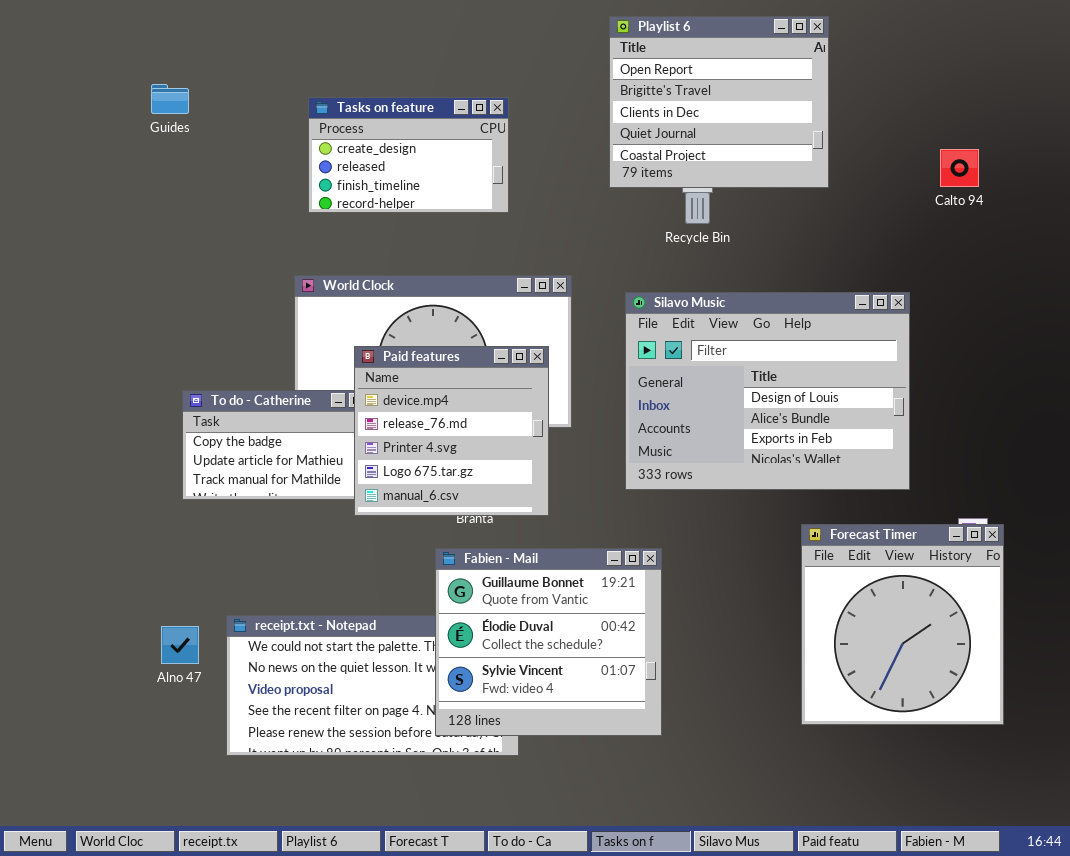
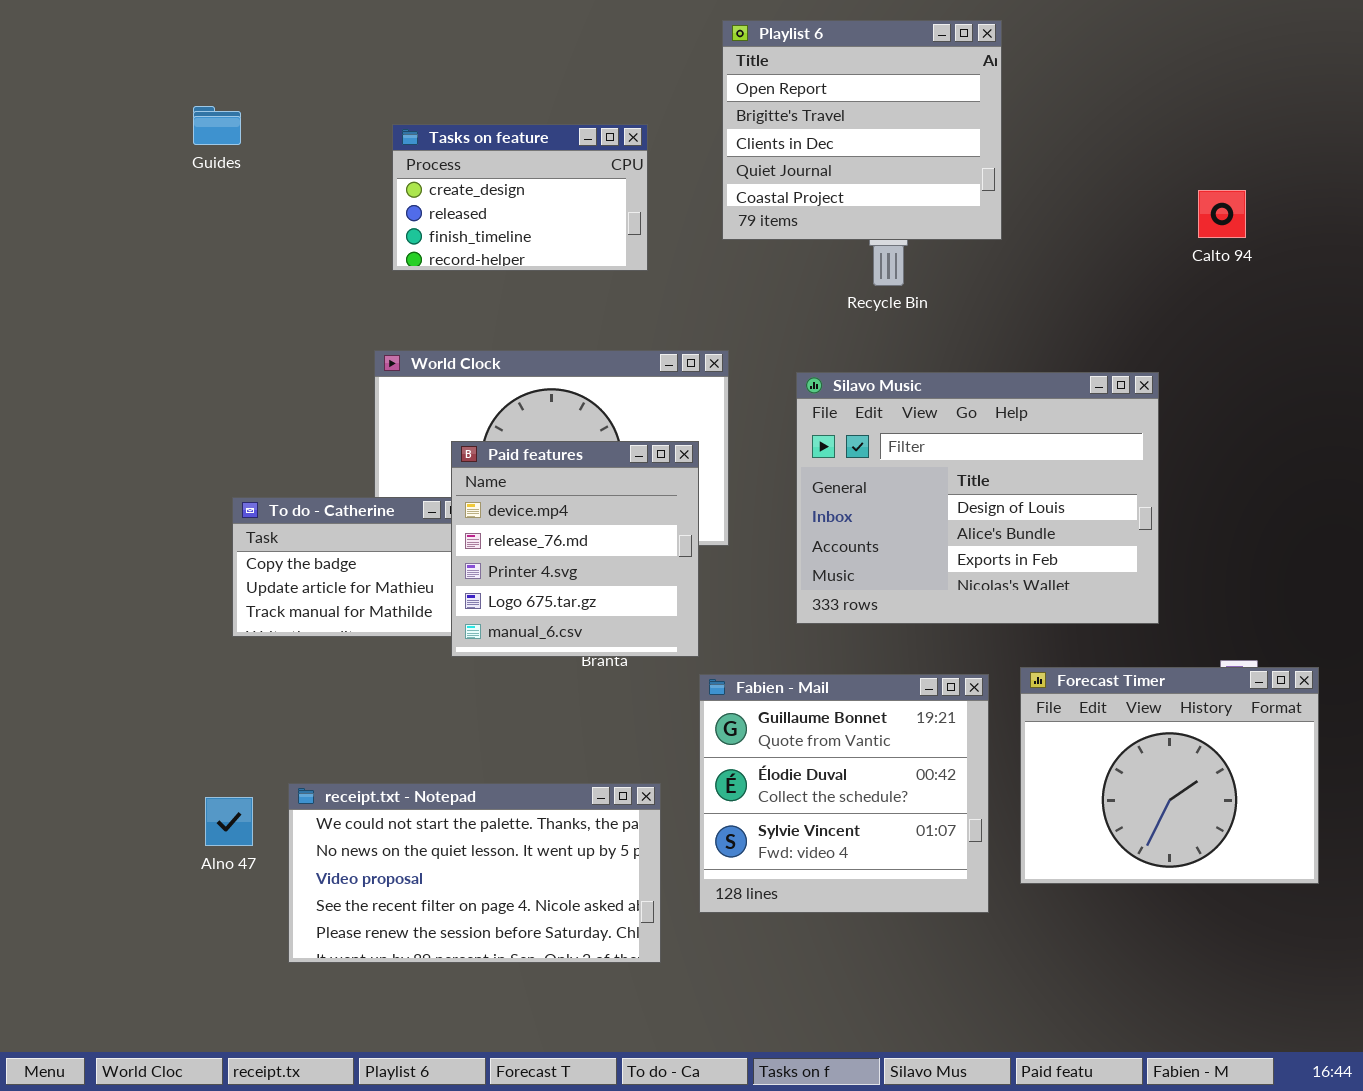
Playlist 6: [609,16,829,188] -> [722,20,1002,240], moved
Forecast Timer: [801,524,1004,725] -> [1020,667,1319,884], resized
Fabien - Mail: [435,548,662,736] -> [699,674,989,913], moved

